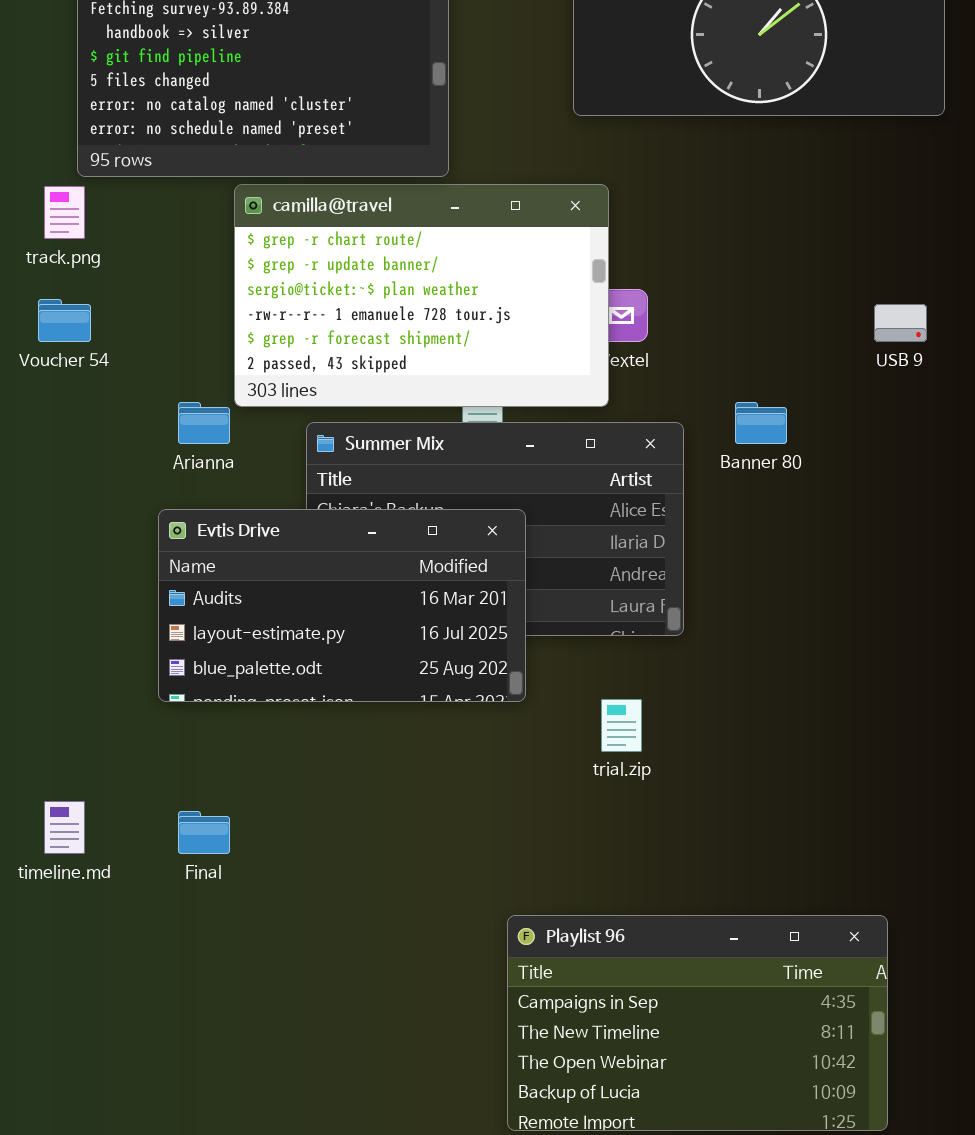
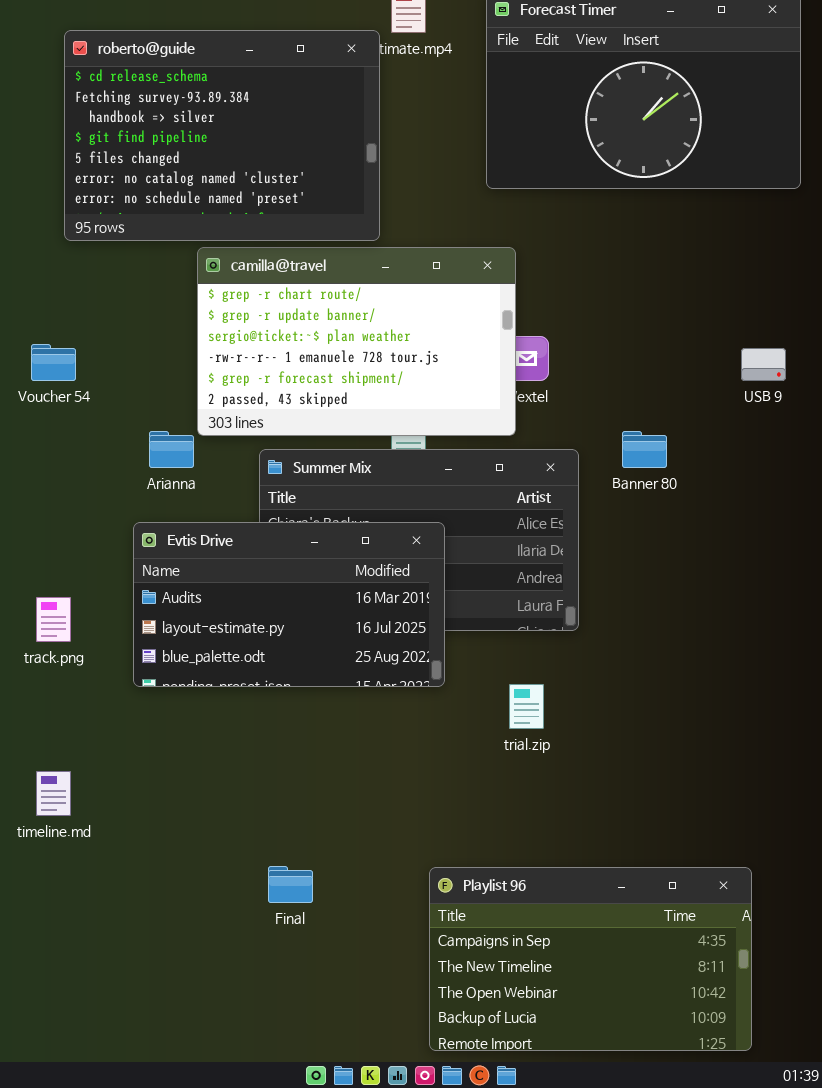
track.png: [44,186,85,239] -> [36,597,71,642], moved
Final: [178,811,230,854] -> [268,866,313,903], moved

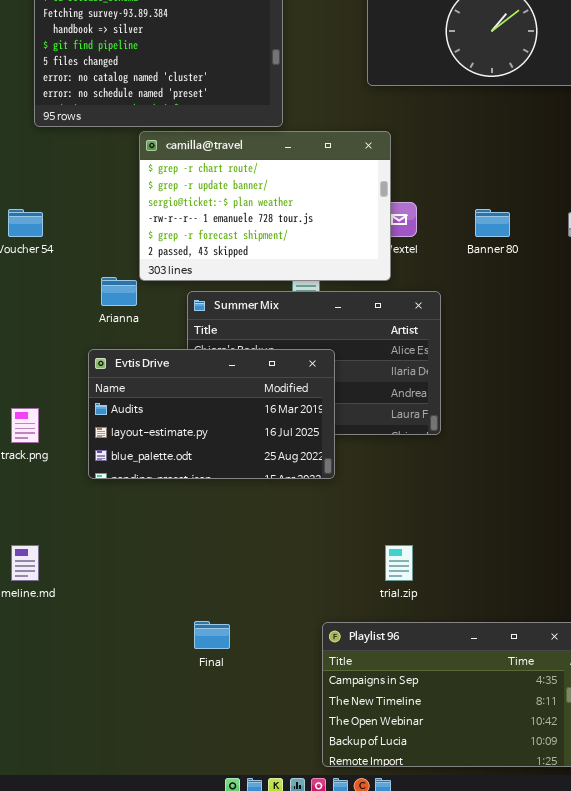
Banner 80: [622,431,667,468] -> [475,209,510,237], moved
trial.zip: [509,684,544,729] -> [385,545,413,581], moved

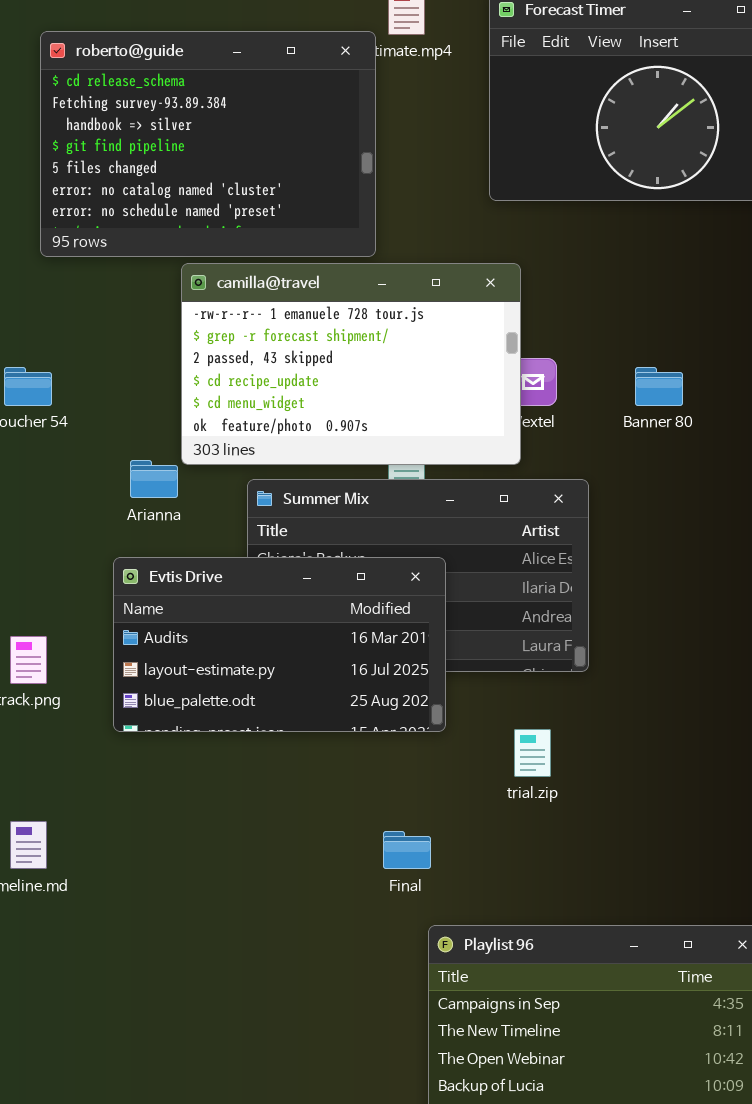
camilla@travel: [139,131,391,281] -> [181,263,521,465], scrolled down 3 rows
trial.zip: [385,545,413,581] -> [514,729,551,777], moved
Final: [194,621,230,649] -> [383,831,431,869], moved

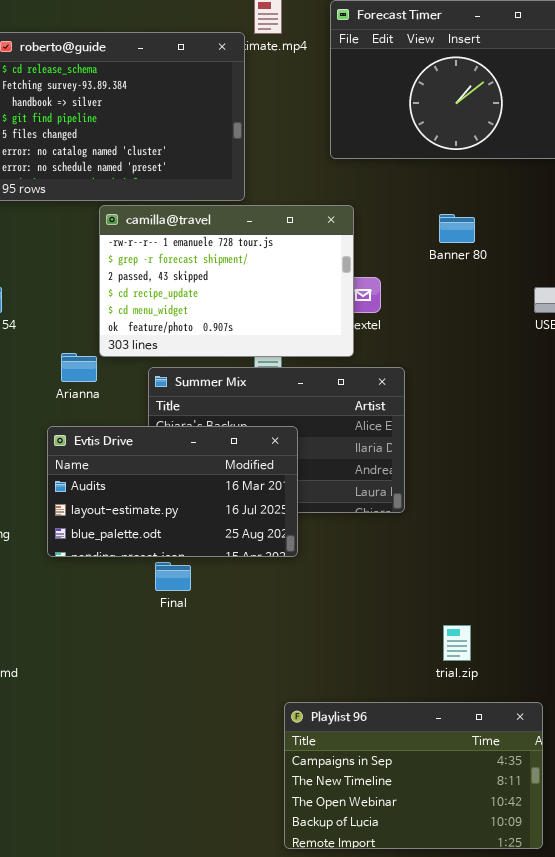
Banner 80: [635,367,683,406] -> [439,214,475,243], moved
trial.zip: [514,729,551,777] -> [443,625,471,661], moved
Final: [383,831,431,869] -> [155,562,191,591], moved

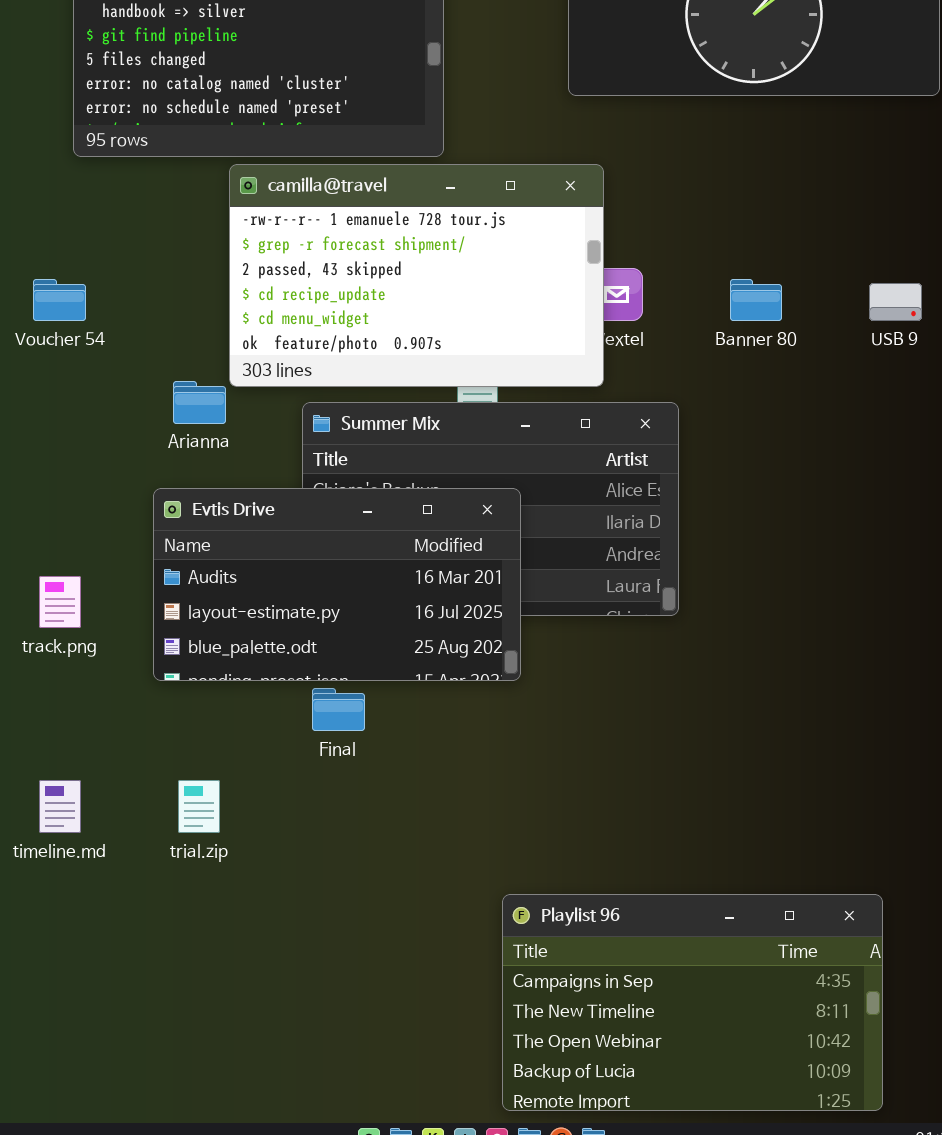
Banner 80: [439,214,475,243] -> [730,279,782,321], moved
trial.zip: [443,625,471,661] -> [178,780,220,833], moved

